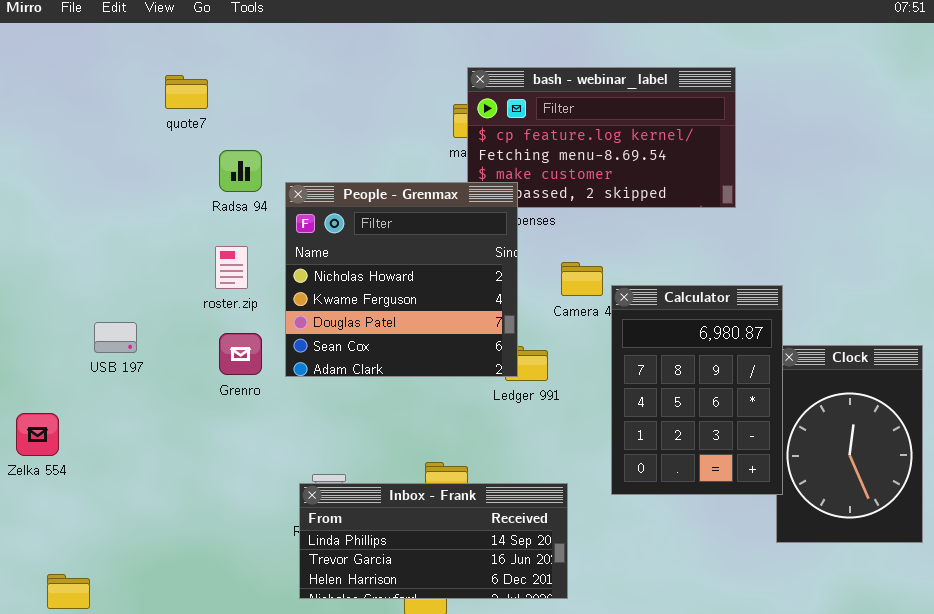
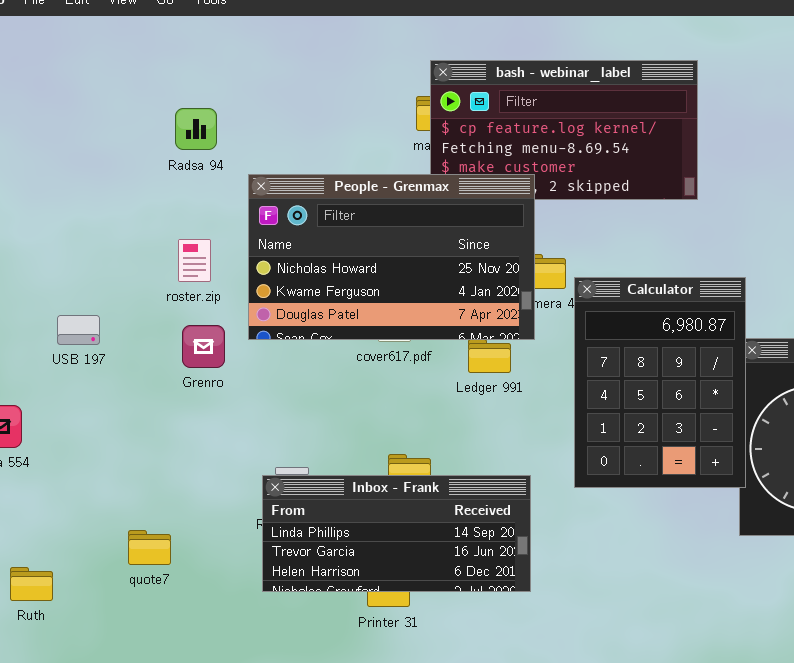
quote7: [165,75,208,109] -> [128,530,171,565], moved
Radsa 94: [219,150,262,192] -> [175,108,217,150], moved
People - Grenmax: [285,182,518,377] -> [248,174,535,340], resized

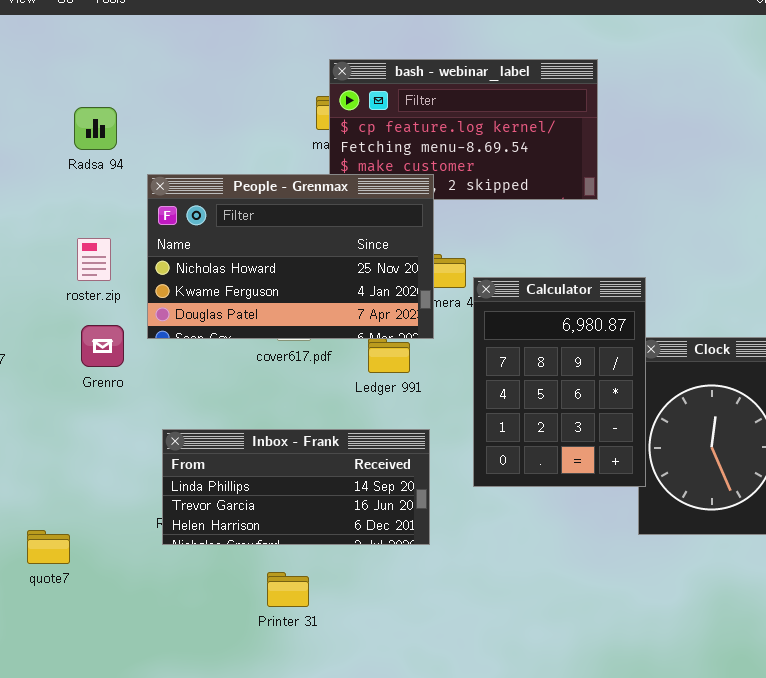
Inbox - Frank: [262,475,531,592] -> [162,429,430,545], moved

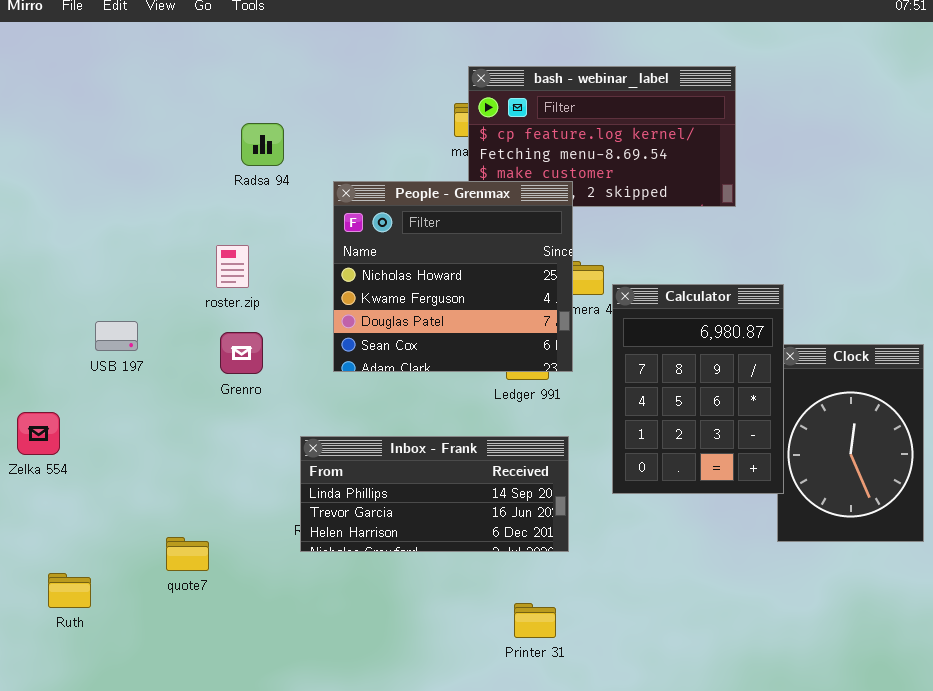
Radsa 94: [74,107,117,150] -> [241,123,284,166], moved
People - Grenmax: [147,174,434,339] -> [333,181,573,372], resized
Printer 31: [267,572,309,607] -> [514,603,556,638], moved

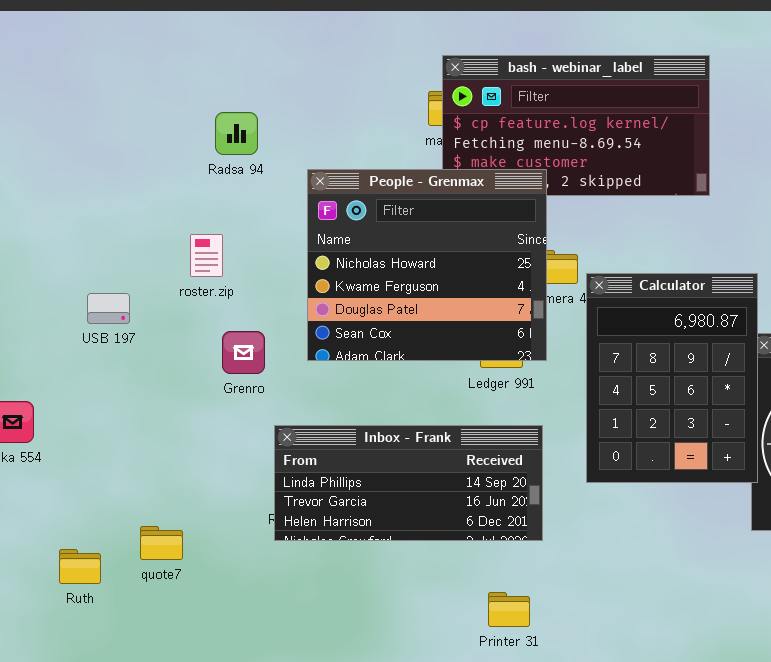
USB 197: [95,321,138,351] -> [87,293,130,324], moved
Grenro: [220,332,263,374] -> [222,331,265,374], moved
Ruth: [48,573,91,608] -> [59,549,101,584], moved

